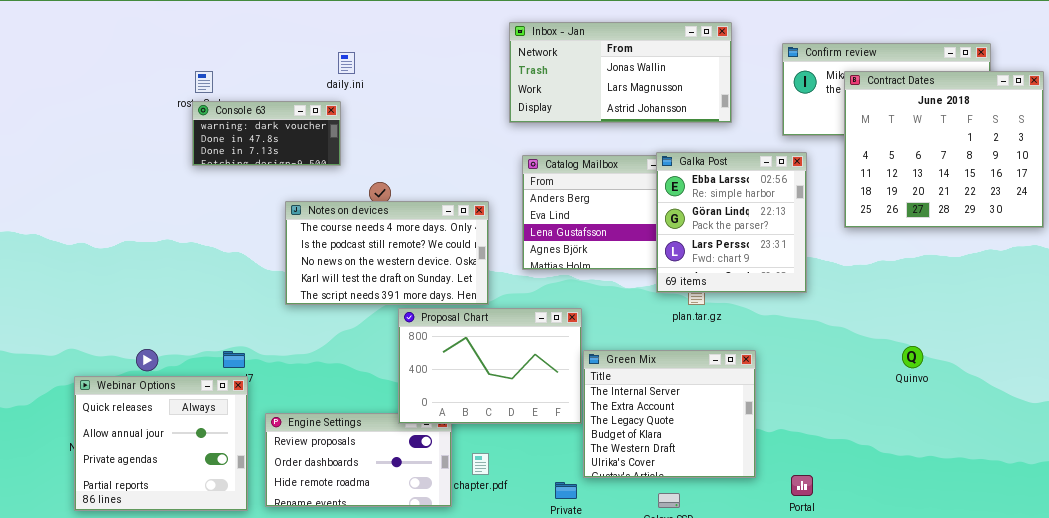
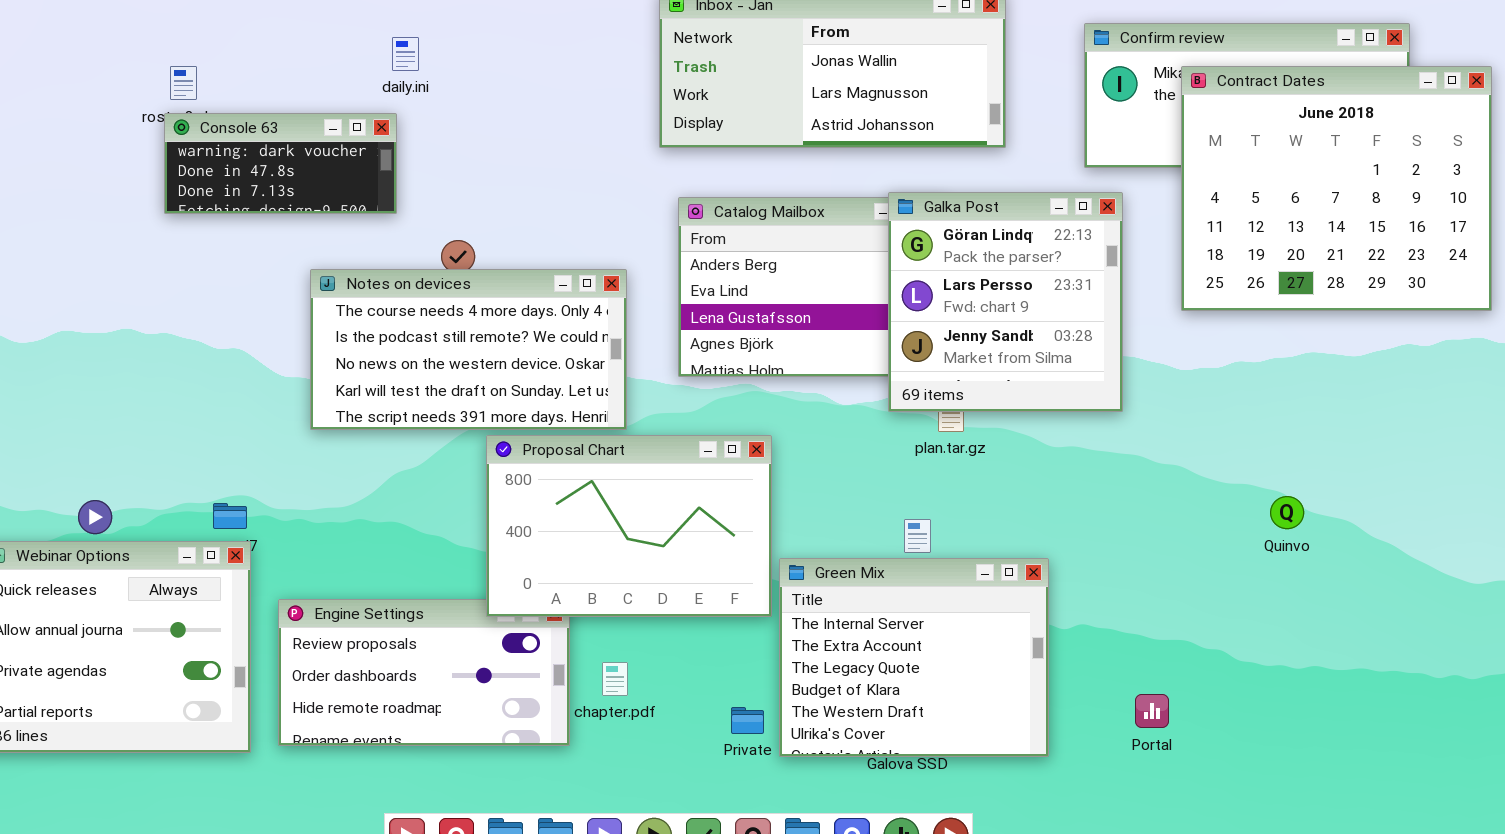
Galka Post: [656,152,807,293] -> [888,192,1123,412], scrolled down 1 row
Green Mix: [583,350,756,478] -> [779,558,1049,757], moved
Portal: [791,475,813,496] -> [1135,694,1169,728], moved

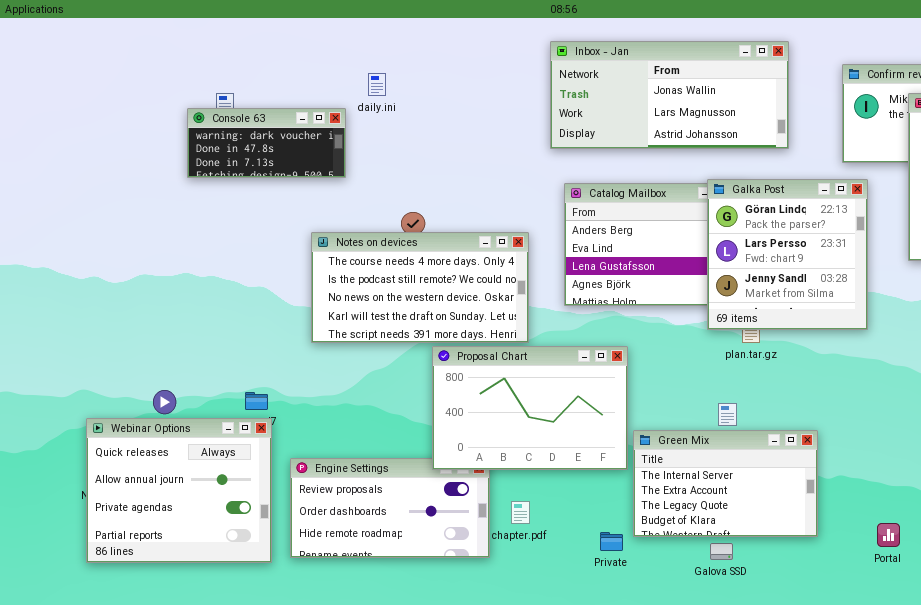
Console 63: [164,113,397,214] -> [187,108,346,178], moved
Green Mix: [779,558,1049,757] -> [633,430,818,537], resized

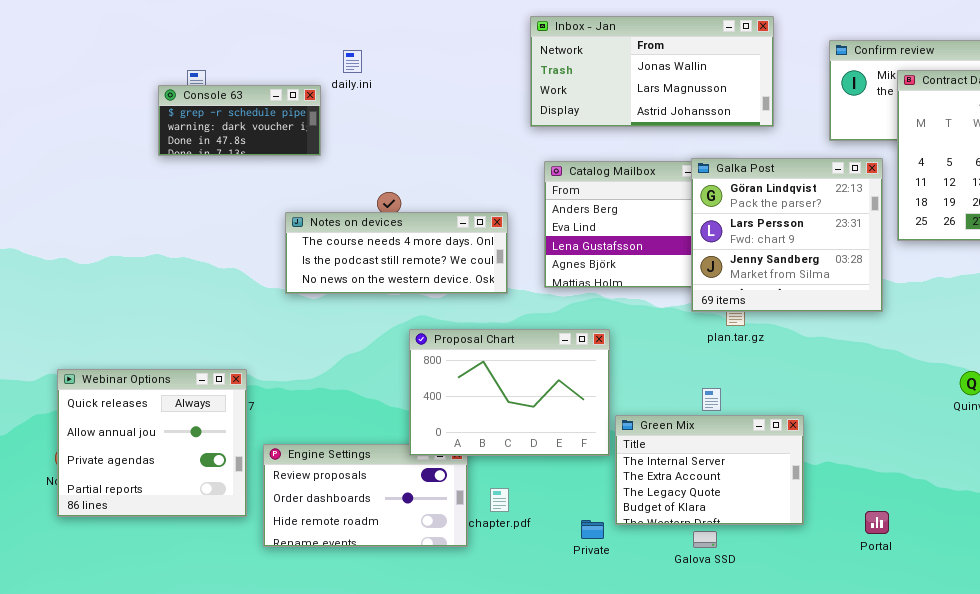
Console 63: [187,108,346,178] -> [158,85,321,156], scrolled up 1 row
Galka Post: [707,179,868,330] -> [691,158,883,312], resized
Notes on devices: [311,232,529,343] -> [285,212,508,294], resized
Webinar Options: [86,418,272,563] -> [57,369,247,517], moved

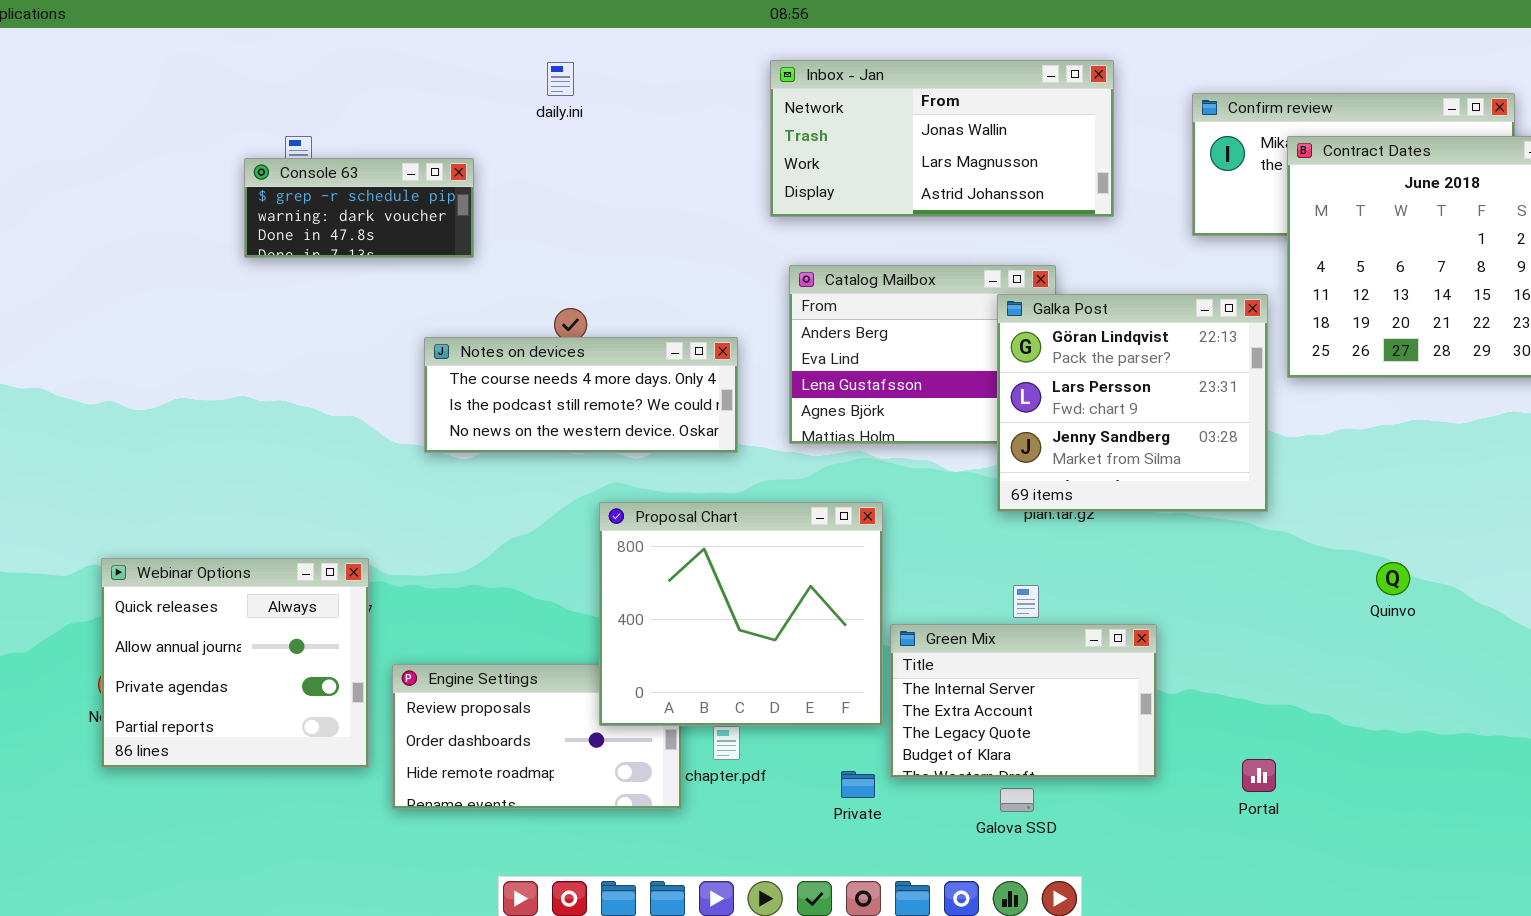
daily.ini: [343,50,362,73] -> [547,62,574,96], moved
Galka Post: [691,158,883,312] -> [997,294,1268,512], moved
Proposal Chart: [409,329,610,456] -> [599,502,883,726], resized

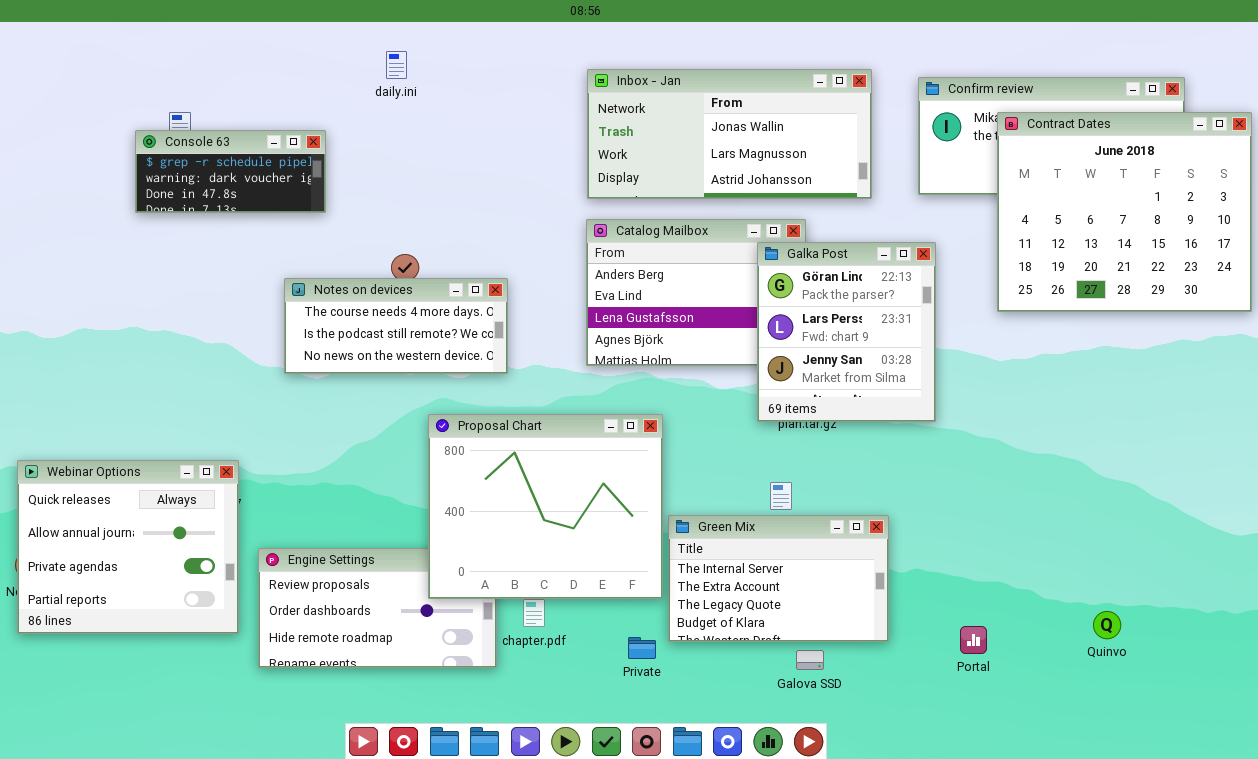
Inbox - Jan: [770,60,1114,217] -> [587,69,872,199], moved
Galka Post: [997,294,1268,512] -> [757,242,936,422], resized
Notes on devices: [424,337,738,453] -> [284,278,508,374], resized
Quinvo: [1376,562,1410,595] -> [1093,611,1121,639], moved
Galova SSD: [1000,788,1034,812] -> [796,650,824,670], moved

